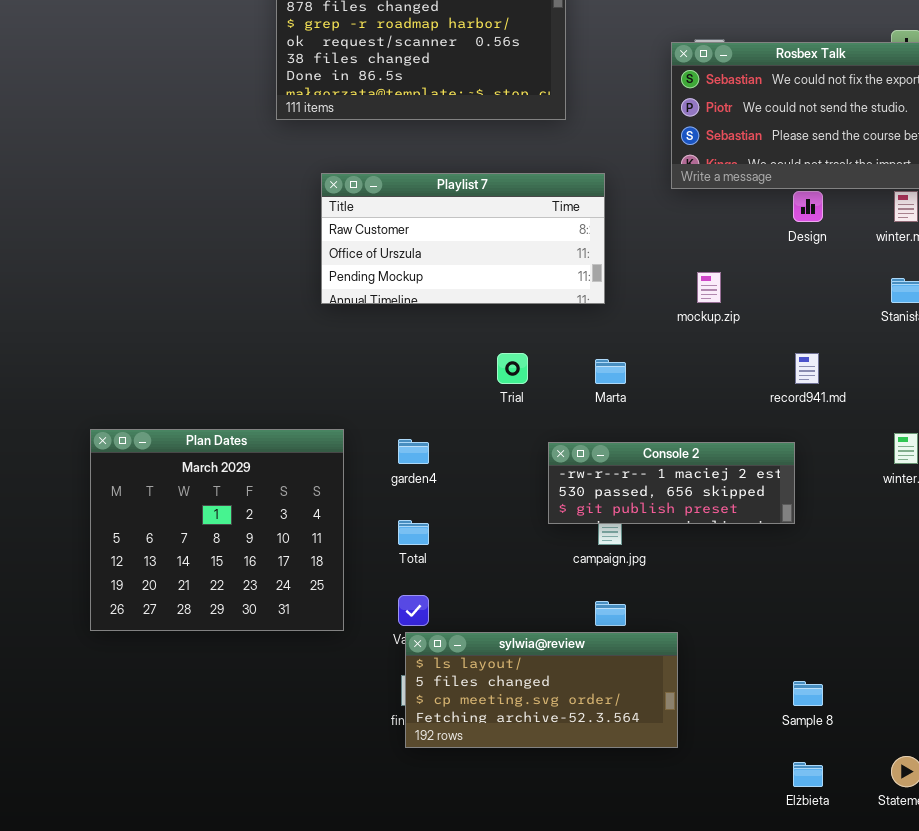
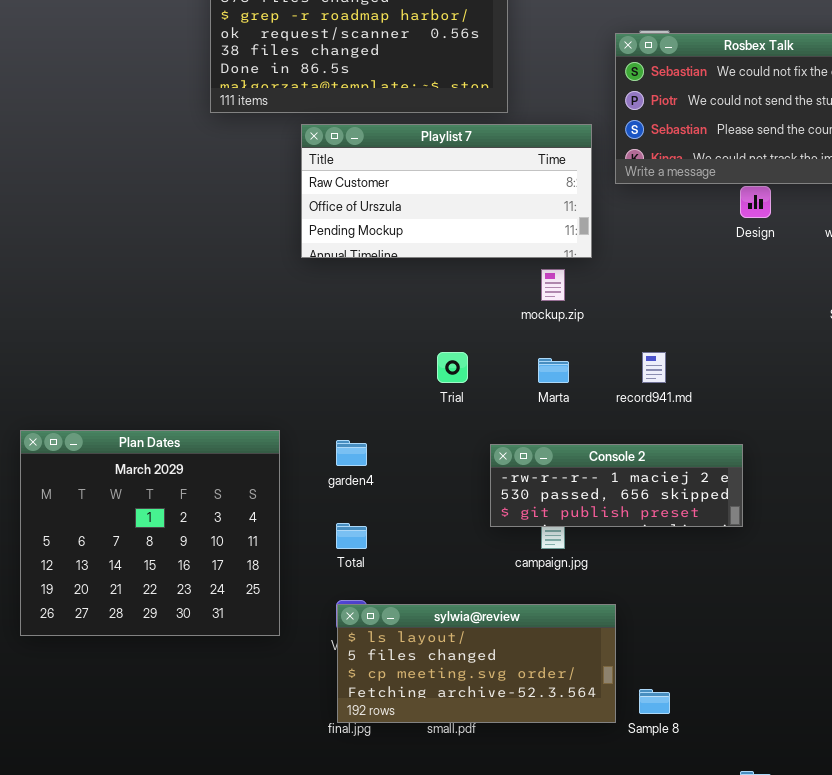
Playlist 7: [321,173,605,304] -> [301,124,592,258], moved
mockup.zip: [697,272,721,303] -> [541,269,565,301], moved
record941.md: [795,353,819,384] -> [642,352,666,383], moved
sylwia@review: [405,632,678,748] -> [337,604,616,723], moved
Sample 8: [793,681,823,706] -> [639,689,670,714], moved

